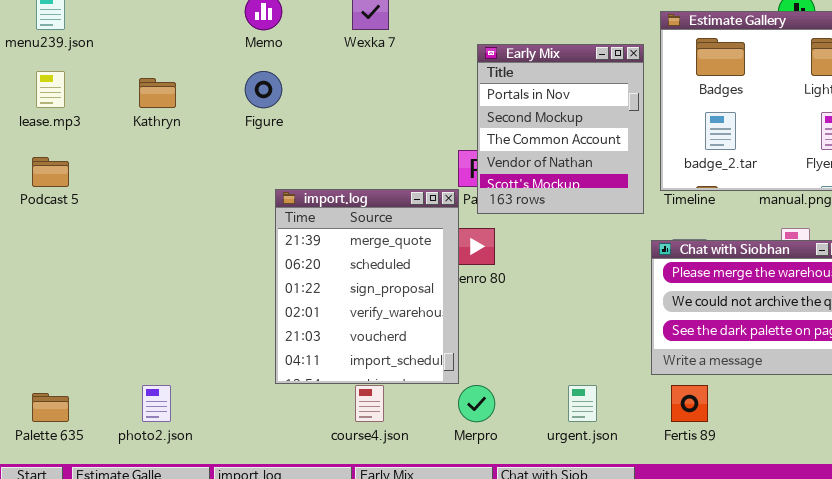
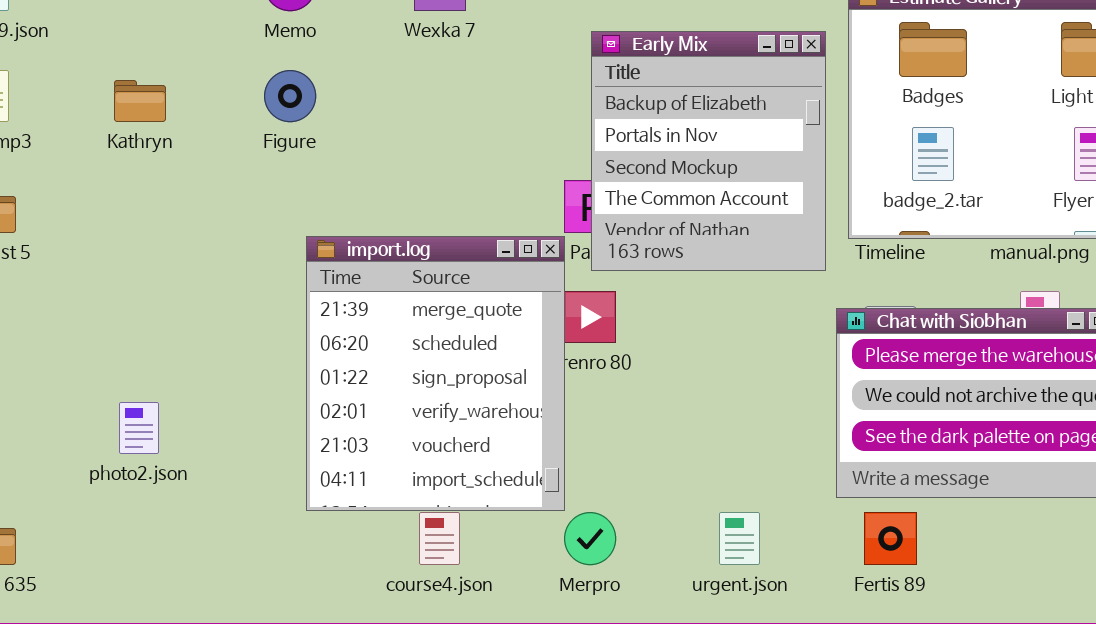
Early Mix: [477,44,644,214] -> [591,31,826,271], scrolled up 1 row
photo2.json: [142,385,171,422] -> [119,402,159,454], moved

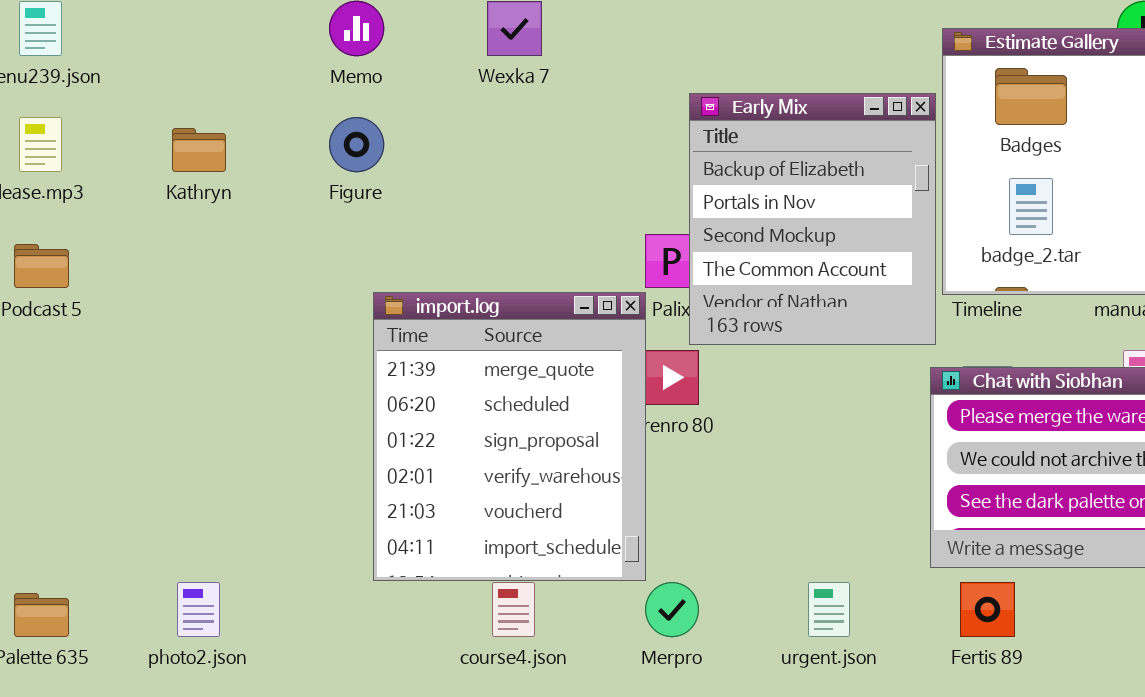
Early Mix: [591,31,826,271] -> [689,93,936,345], moved
photo2.json: [119,402,159,454] -> [177,582,220,637], moved

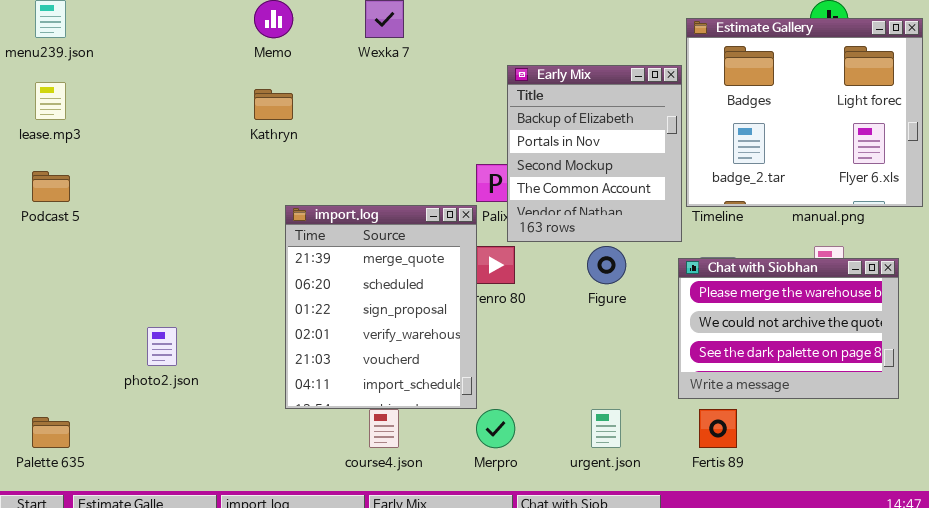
Figure: [329,117,384,172] -> [587,246,626,284], moved
Kathryn: [172,128,226,172] -> [254,89,293,120], moved
photo2.json: [177,582,220,637] -> [147,327,177,366], moved

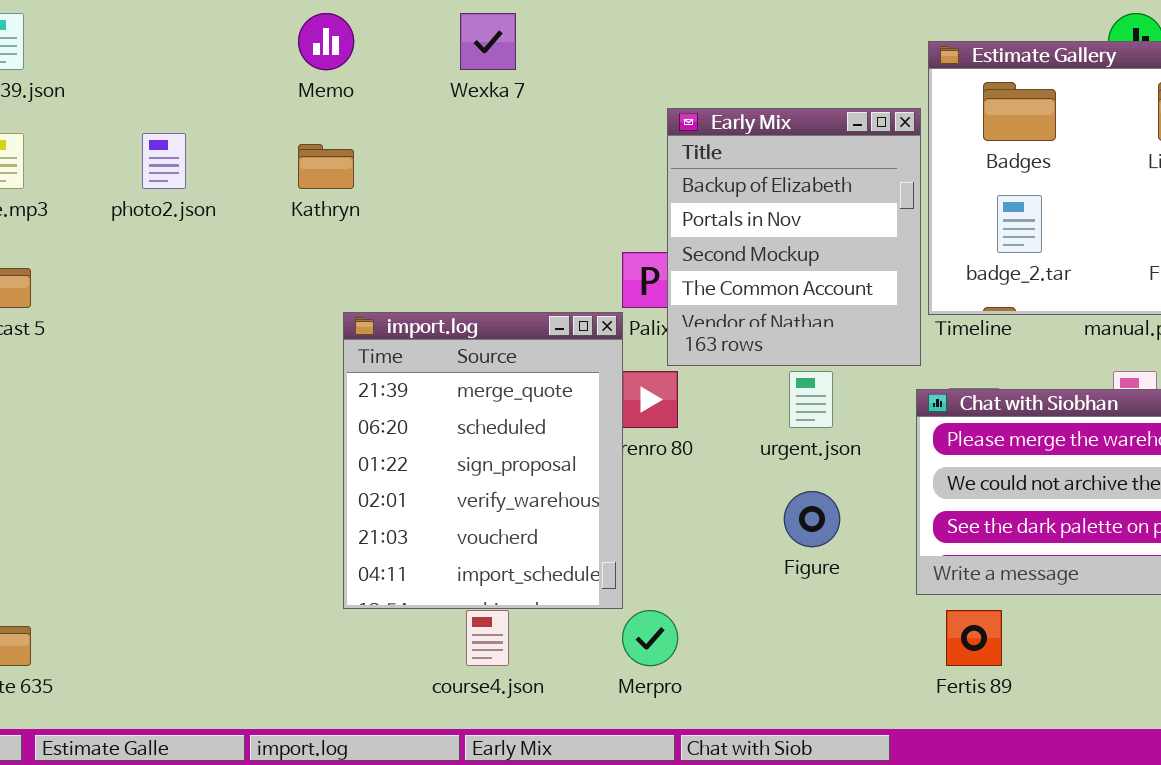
Figure: [587,246,626,284] -> [784,491,840,547], moved
photo2.json: [147,327,177,366] -> [142,133,186,189], moved
urgent.json: [591,409,621,448] -> [789,371,833,428], moved

